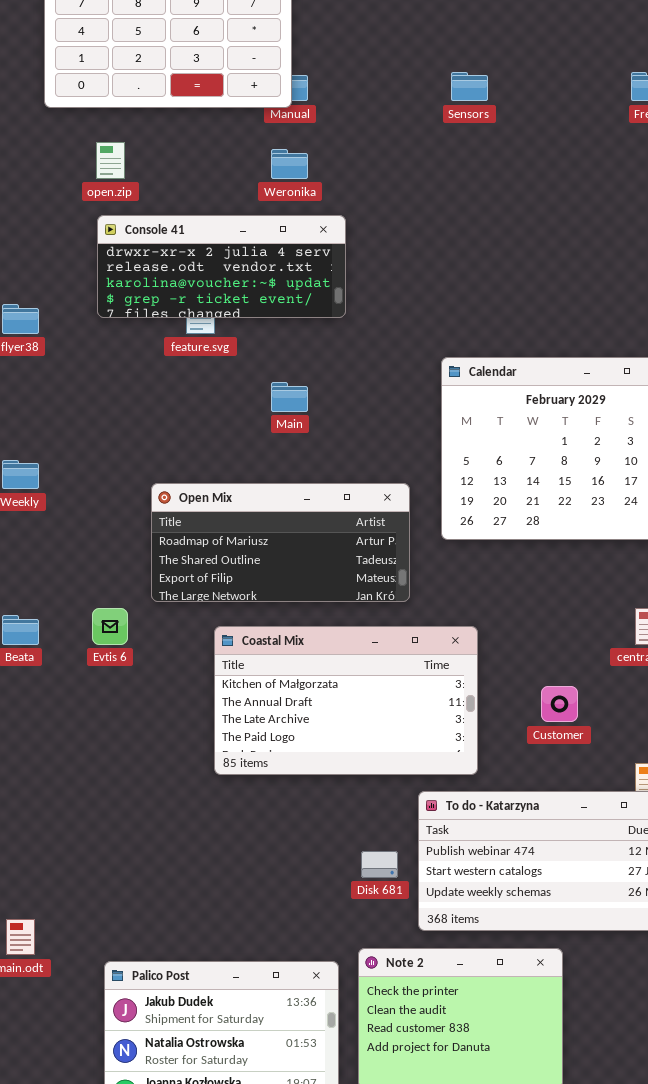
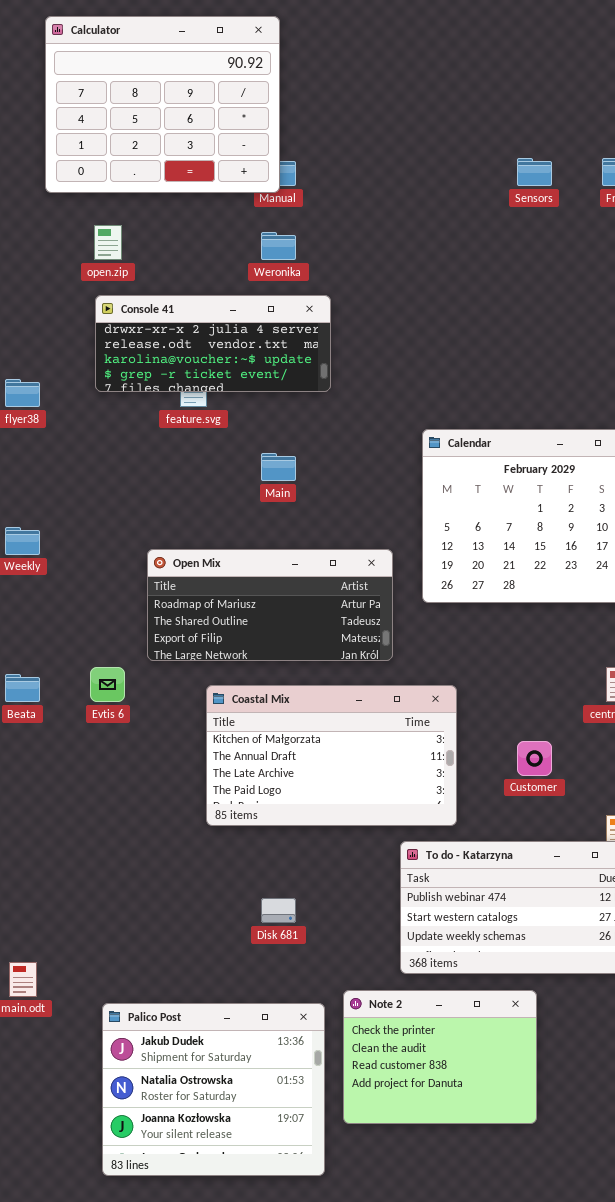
Sensors: [451,72,488,101] -> [517,158,552,186], moved
Disk 681: [361,851,398,878] -> [261,898,296,923], moved

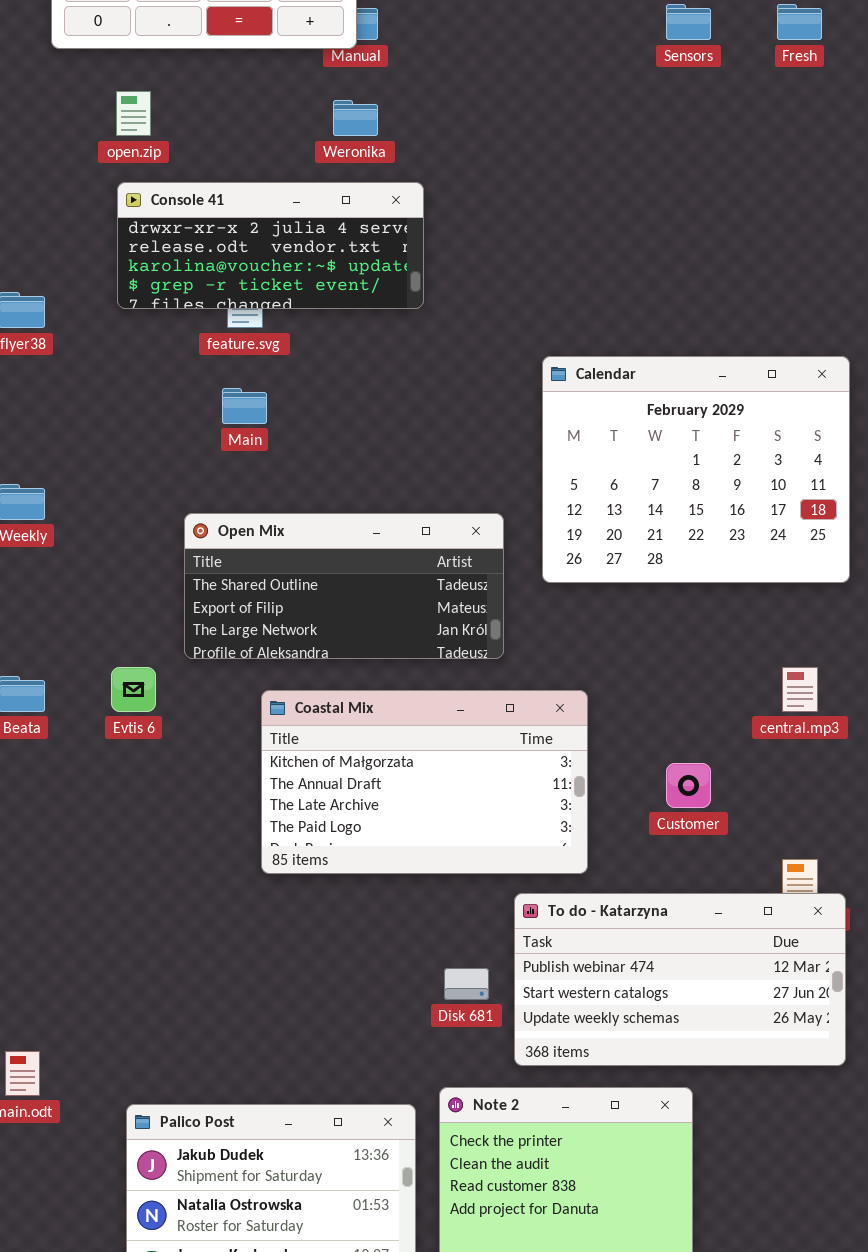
Main: [261,453,296,481] -> [222,388,267,424], moved
Open Mix: [147,549,393,661] -> [184,513,504,659], scrolled down 1 row
Disk 681: [261,898,296,923] -> [444,968,489,1000], moved

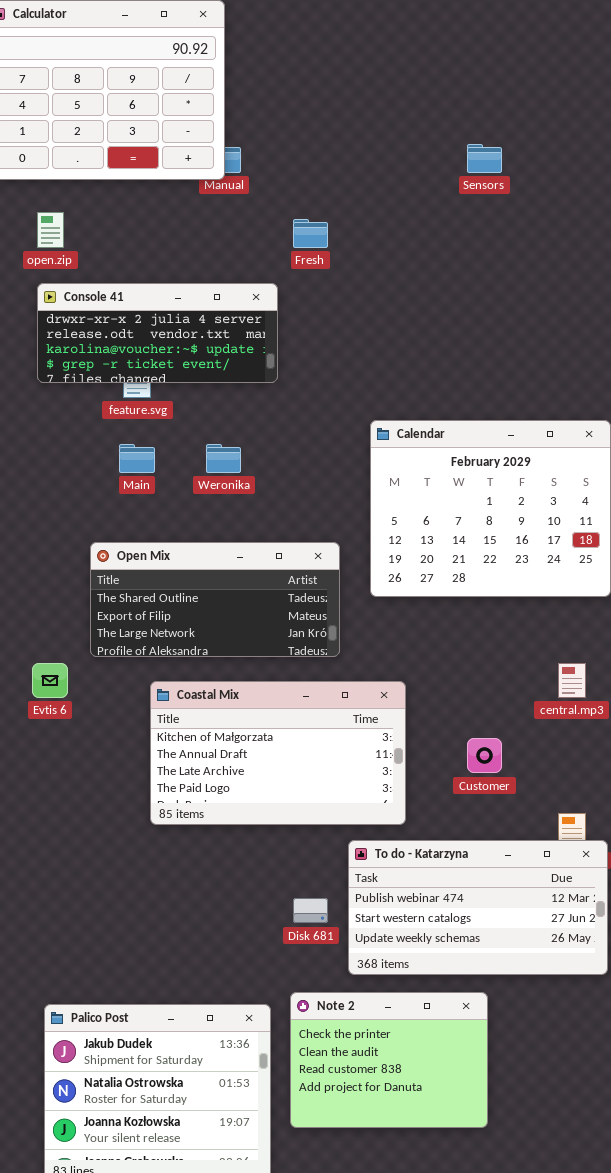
Fresh: [777,4,822,40] -> [293,219,328,248], moved
Weronika: [333,100,378,136] -> [206,444,241,473], moved

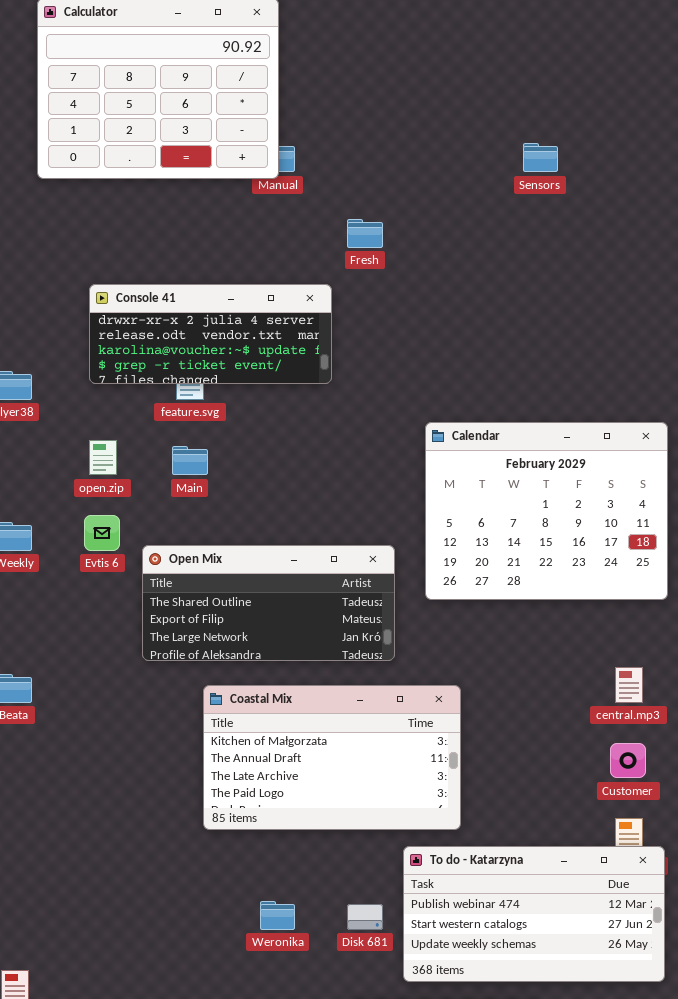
open.zip: [37,212,64,248] -> [89,440,117,475], moved
Weronika: [206,444,241,473] -> [260,901,295,930], moved
Evtis 6: [32,663,68,698] -> [84,515,120,551], moved
Customer: [467,738,502,773] -> [610,743,646,778], moved

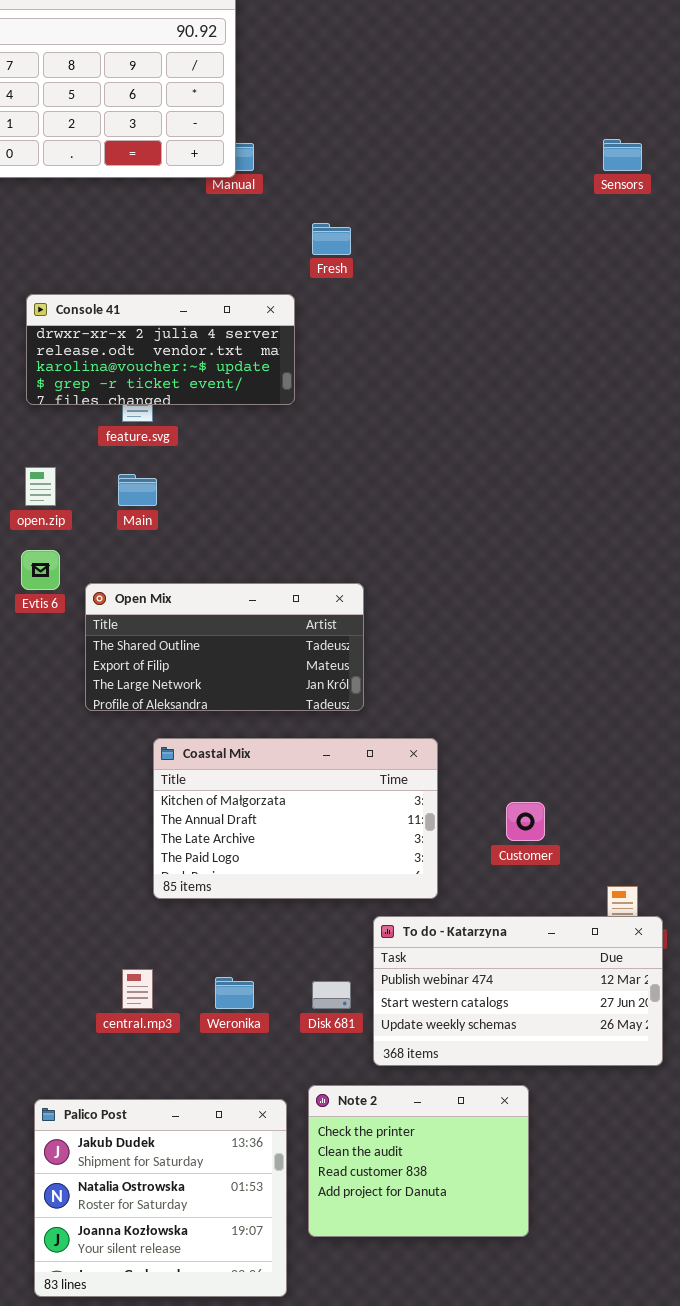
Sensors: [523,143,558,172] -> [603,139,642,171], moved
Calendar: [425,422,668,600] -> none, closed
central.mp3: [615,667,643,703] -> [122,969,153,1009], moved
Customer: [610,743,646,778] -> [506,802,545,841], moved

